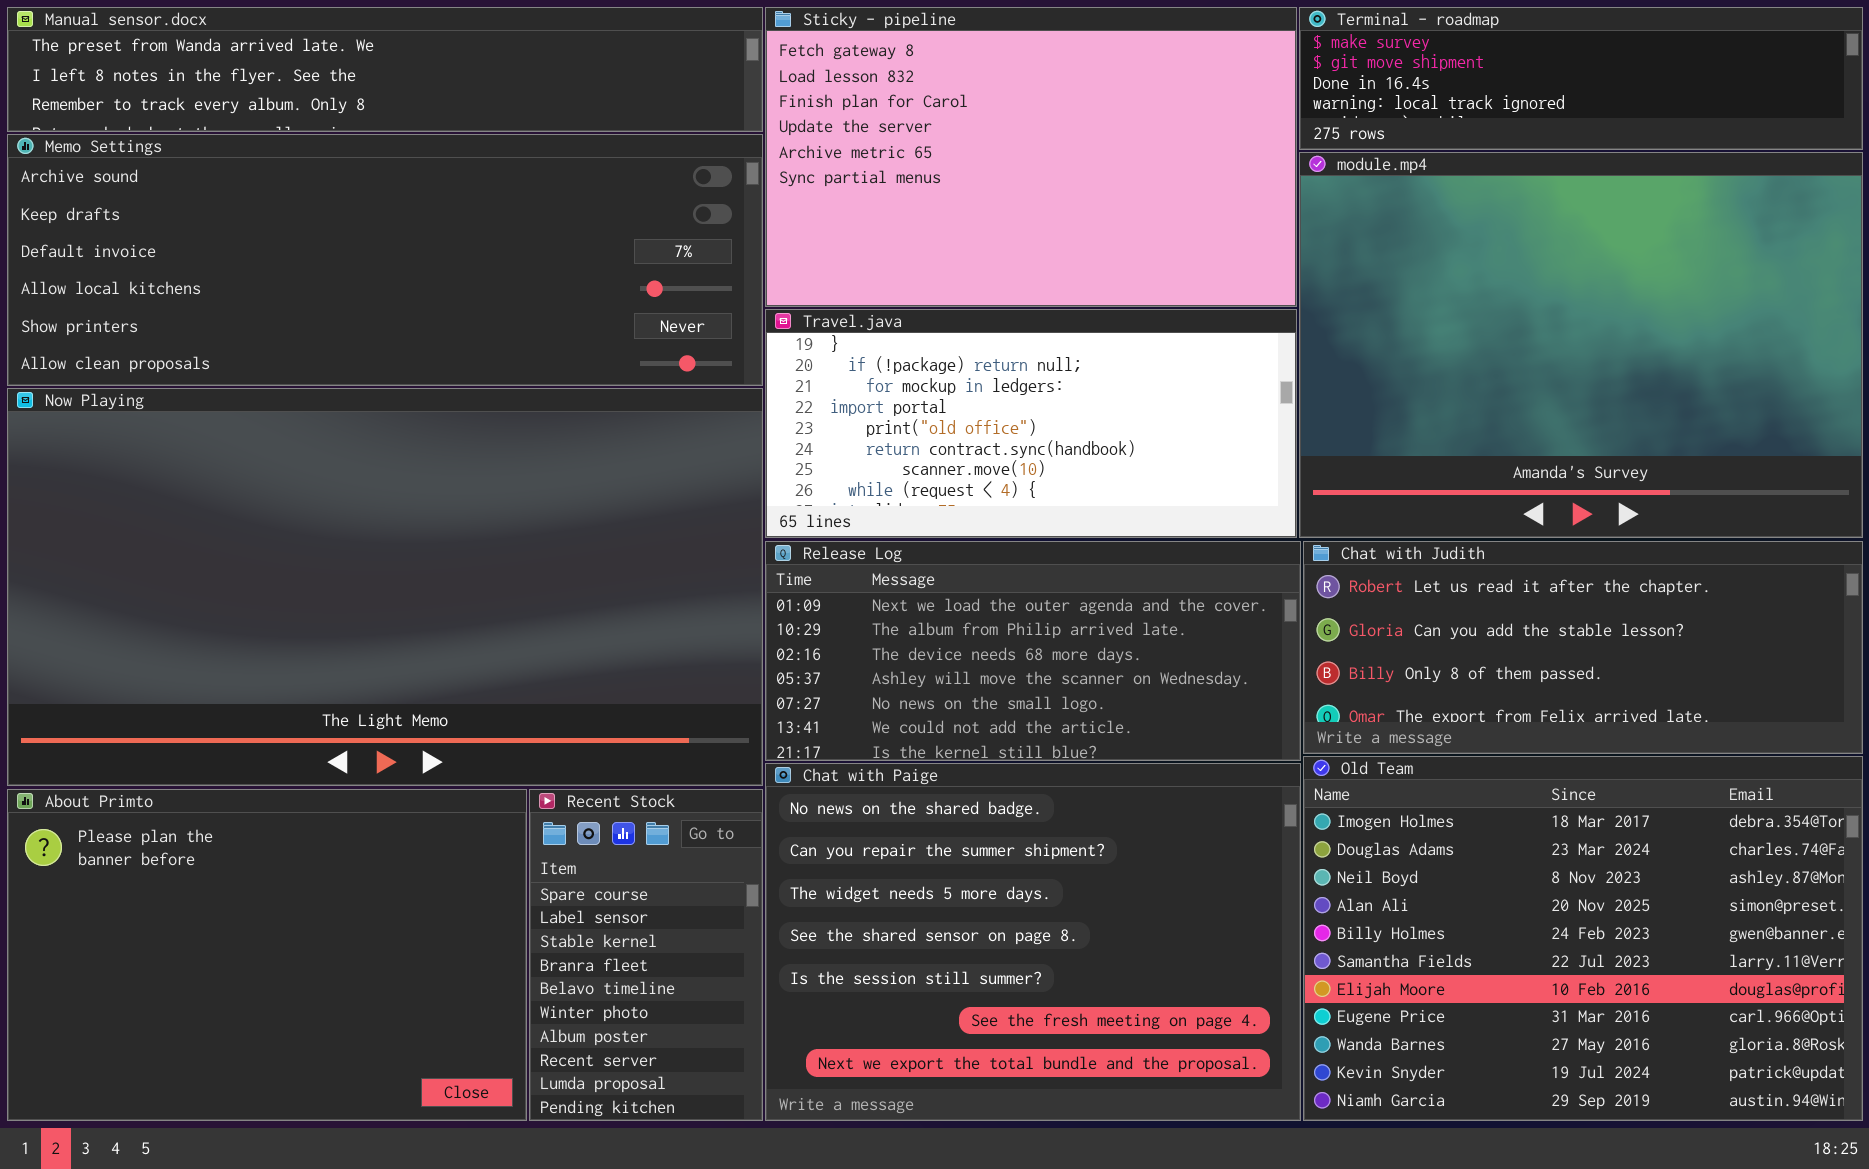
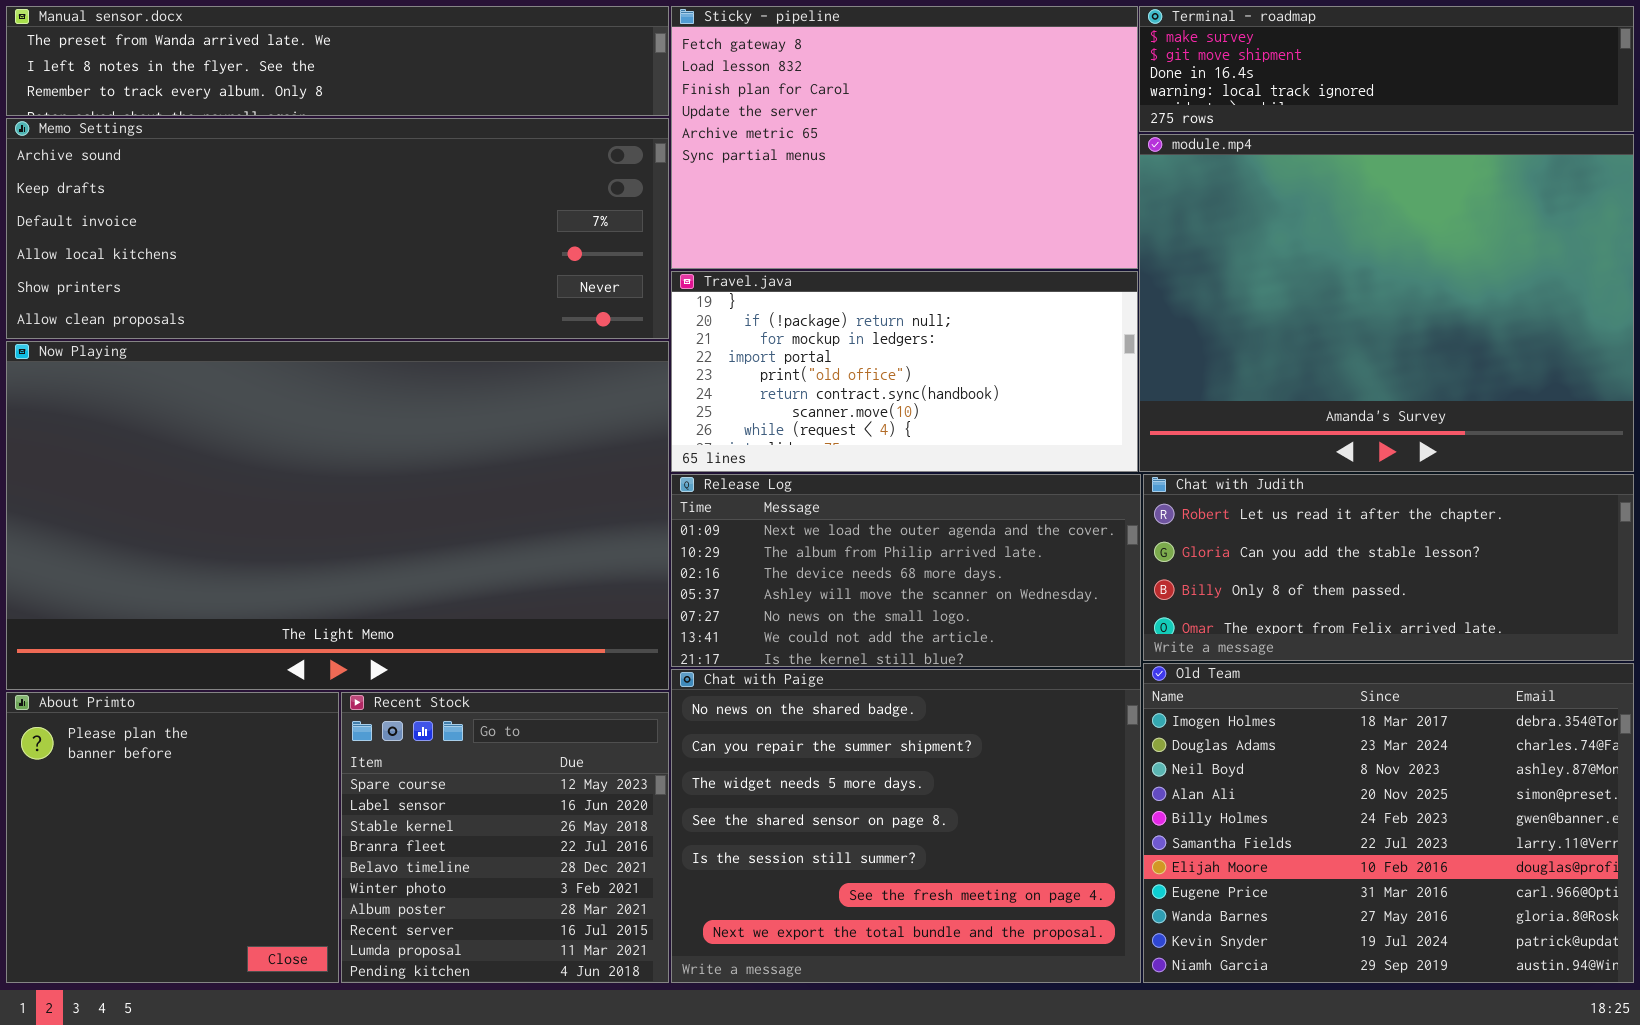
About Primto: [7,789,527,1121] -> [6,692,339,983], resized
Recent Stock: [529,789,763,1121] -> [341,692,669,983], resized

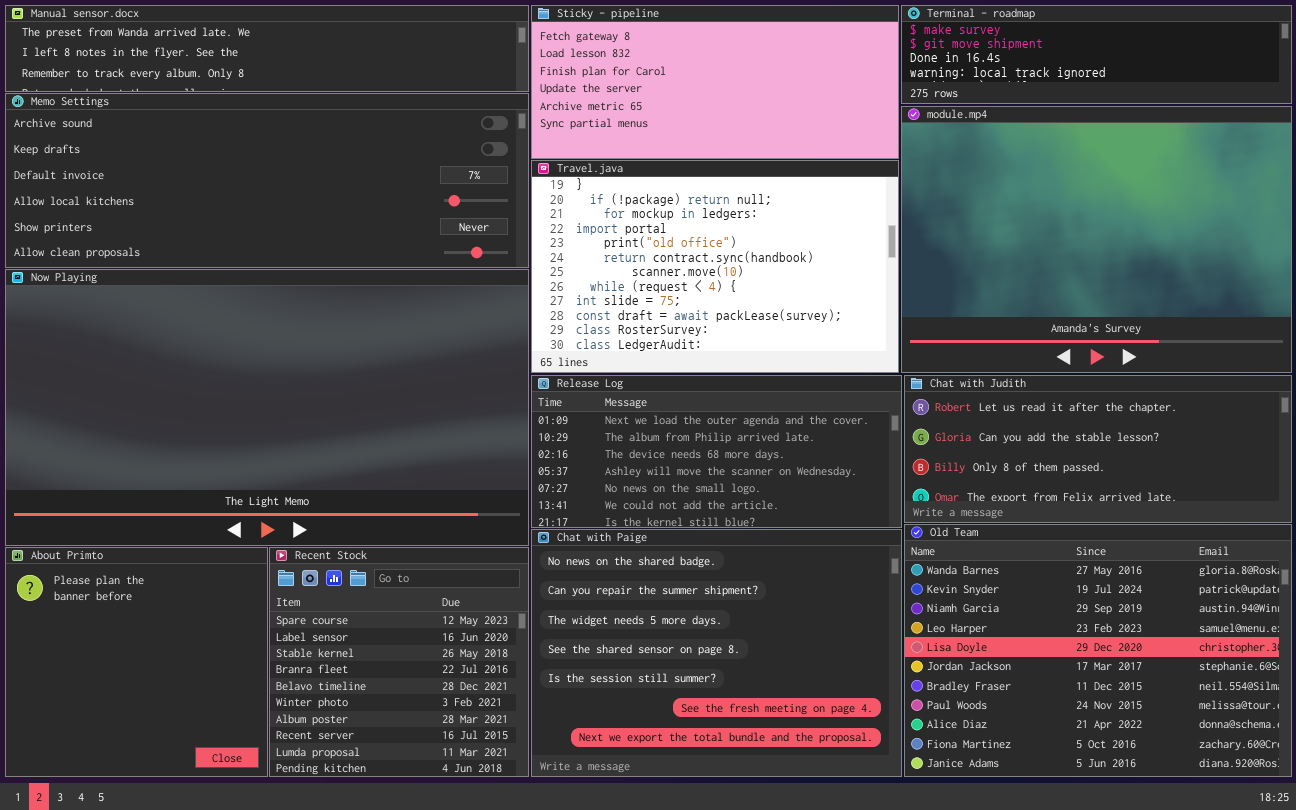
Sticky - pipeline: [671,6,1138,269] -> [531,5,899,159], resized
Travel.java: [671,271,1138,472] -> [531,160,899,373], resized
Old Team: [1143,663,1634,983] -> [904,524,1292,777], scrolled down 8 rows

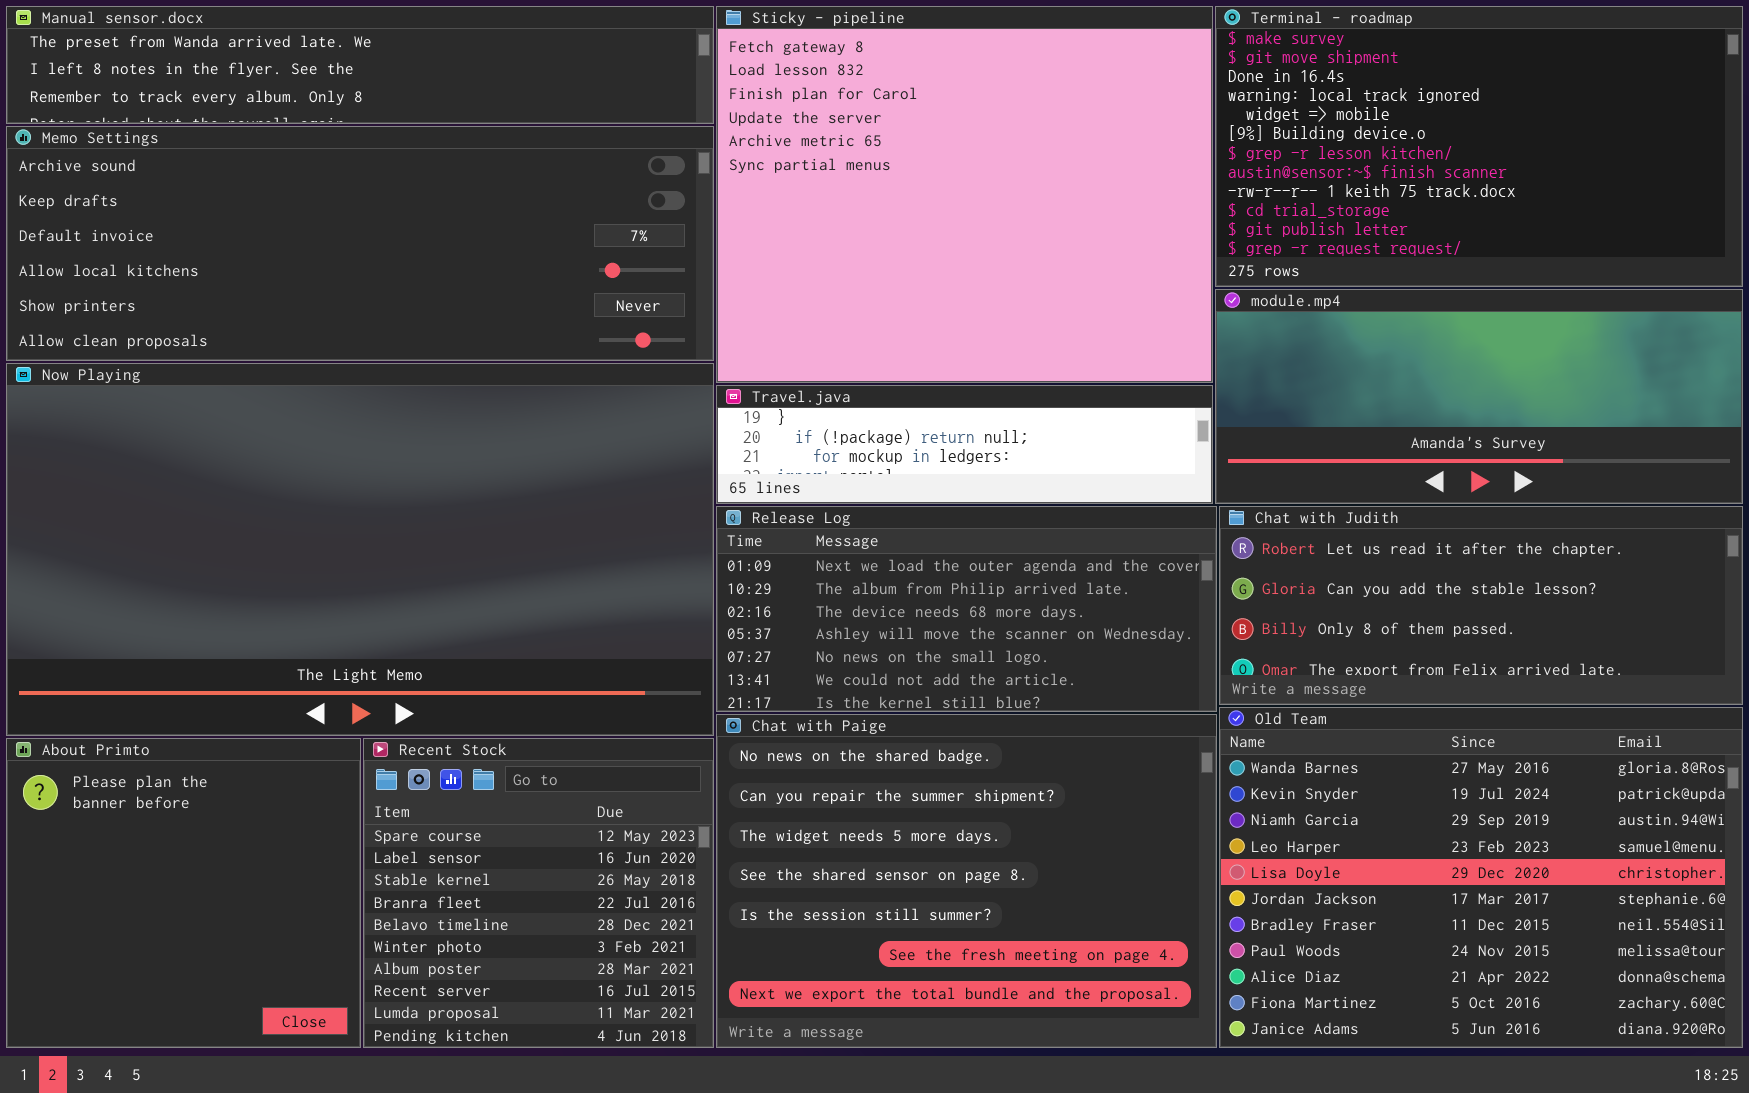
Sticky - pipeline: [531,5,899,159] -> [716,6,1213,383], resized
Terminal - roadmap: [901,5,1292,104] -> [1215,6,1743,287], resized
module.mp4: [901,106,1292,373] -> [1215,289,1743,504], resized
Travel.java: [531,160,899,373] -> [716,385,1213,504], resized

